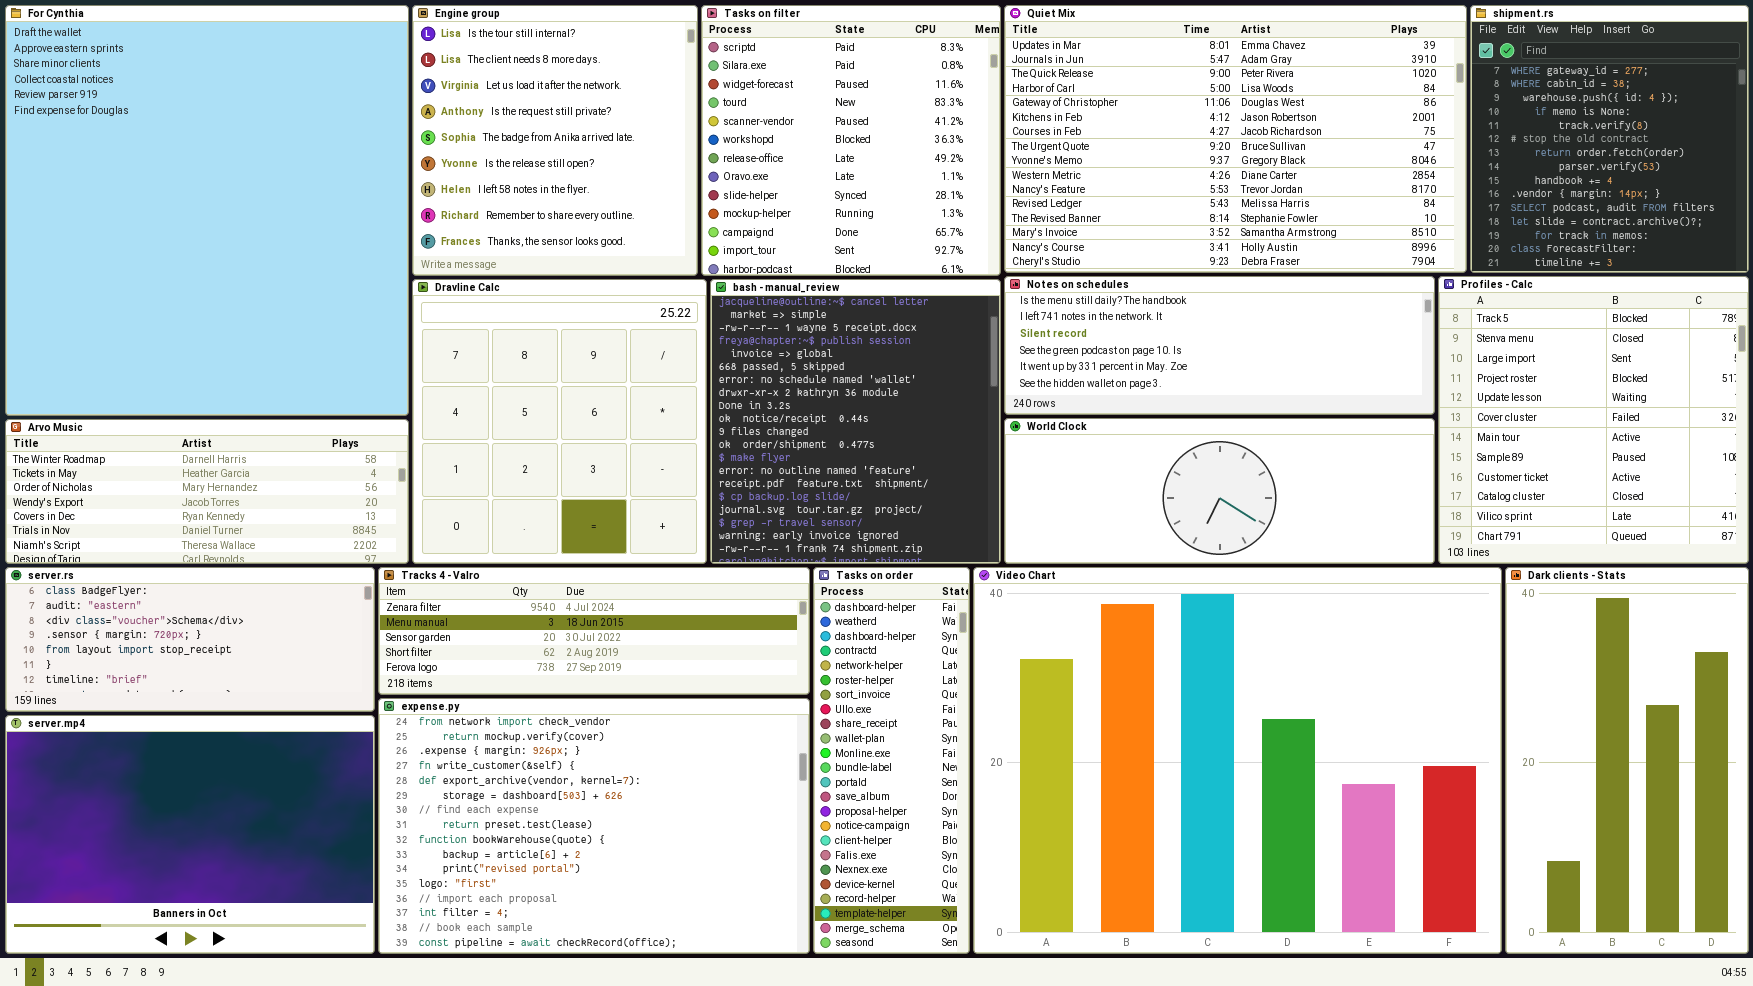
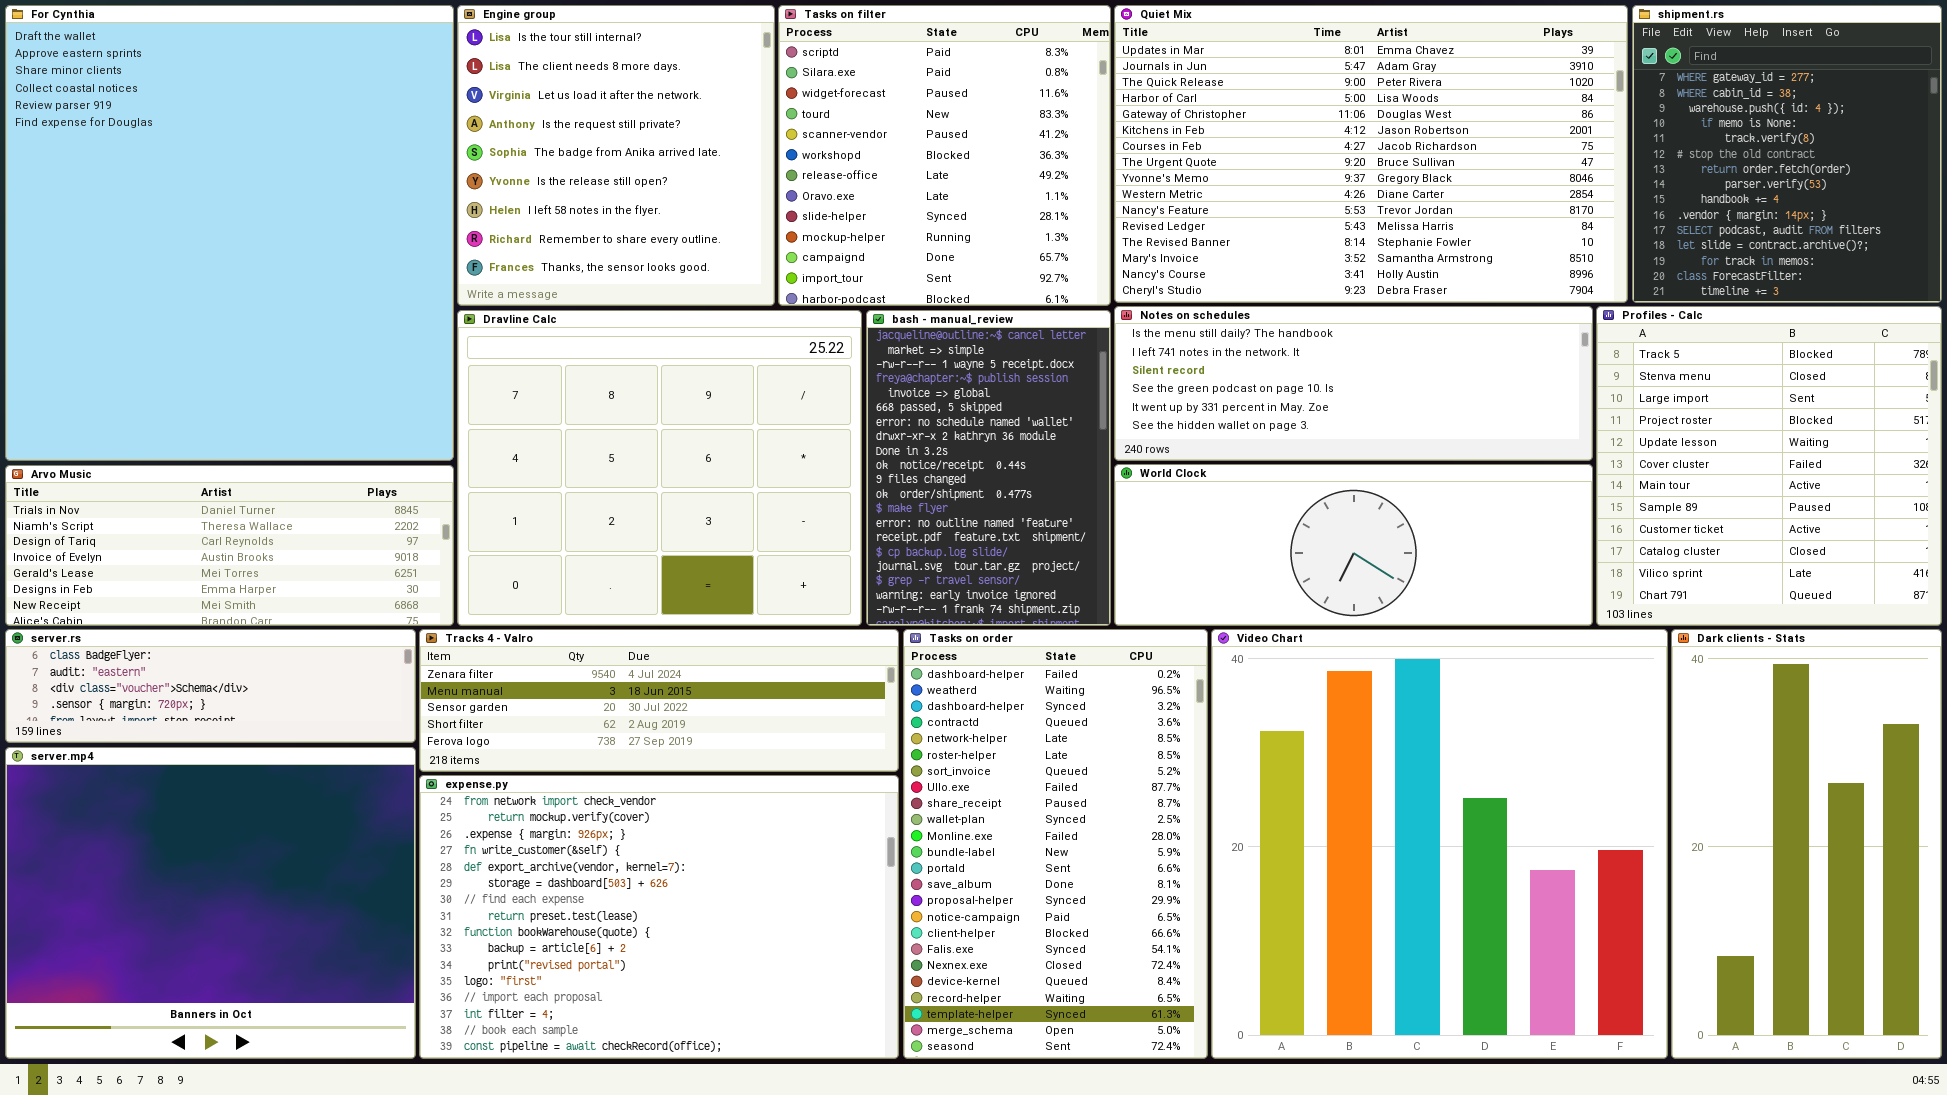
Dravline Calc: [412,279,707,564] -> [457,310,862,626], resized
bash - manual_review: [710,279,1001,564] -> [866,310,1111,626], resized
Arvo Music: [5,419,409,564] -> [5,465,454,626], scrolled down 5 rows
server.rs: [5,567,375,712] -> [5,629,416,743], resized
Tasks on order: [813,567,970,954] -> [903,629,1208,1059], resized
Video Chart: [973,567,1502,954] -> [1211,629,1668,1059], resized
server.mp4: [5,715,375,954] -> [5,747,416,1059], resized

